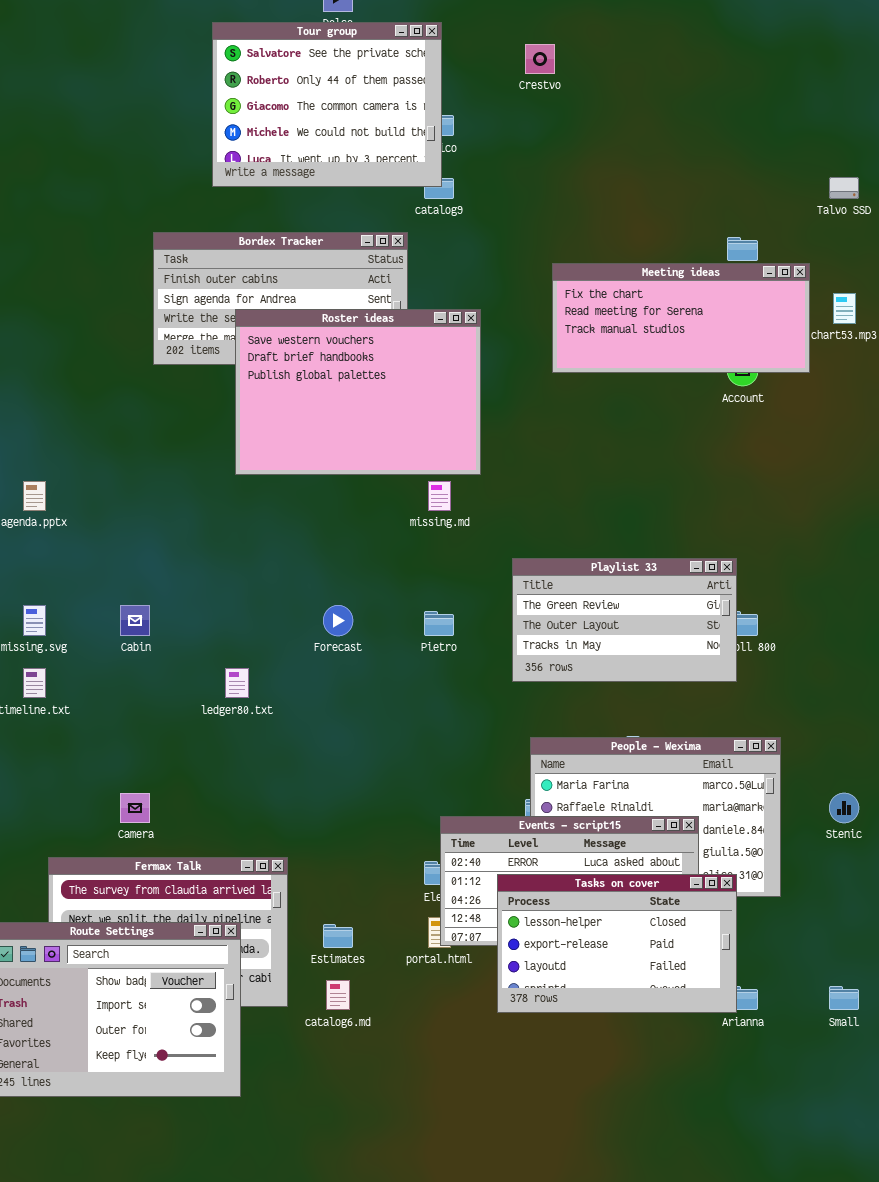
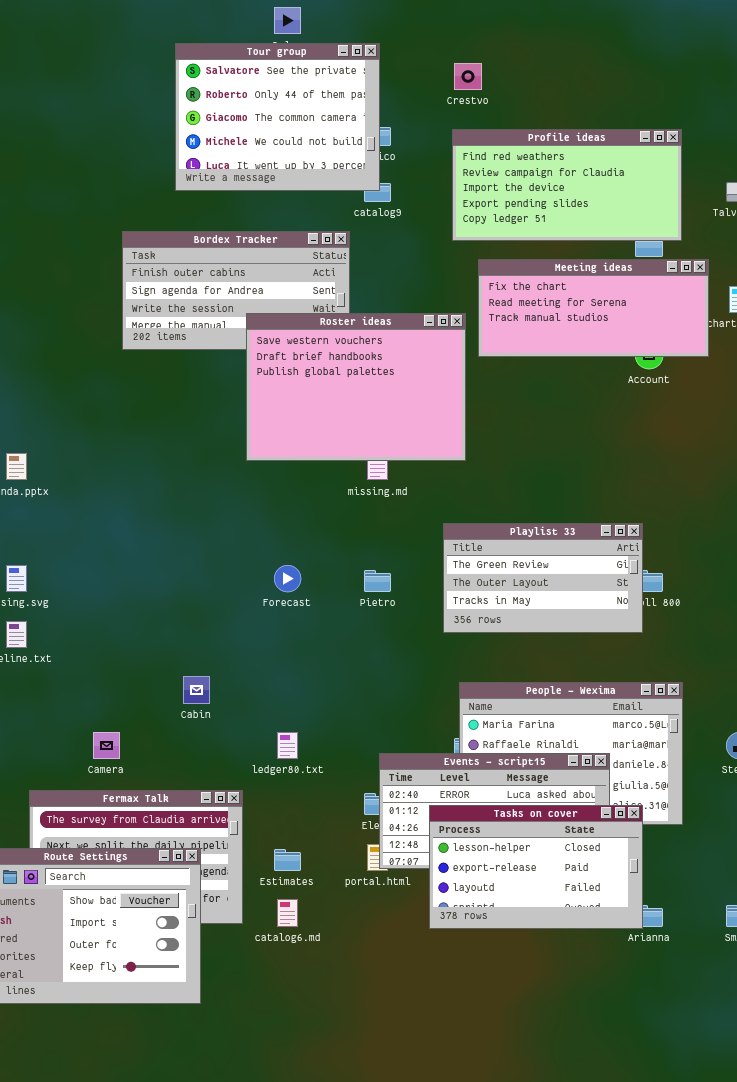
Profile ideas: none -> [452,129,682,241], opened
Roster ideas: [235,309,481,475] -> [246,313,466,461], moved
Cabin: [120,605,150,636] -> [183,676,210,704], moved
ledger80.txt: [225,668,249,698] -> [277,732,298,759], moved

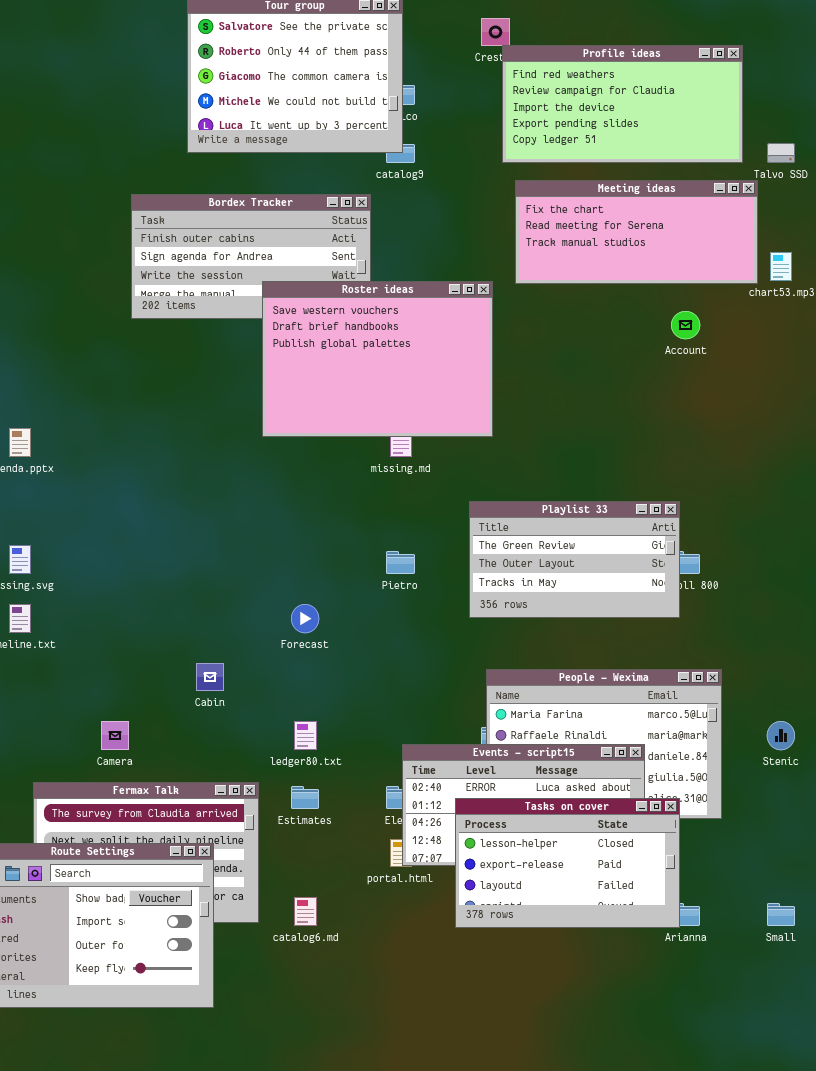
Profile ideas: [452,129,682,241] -> [502,45,743,163], moved
Meeting ideas: [478,259,709,357] -> [515,180,758,284], moved
Forecast: [274,565,301,592] -> [291,604,319,633], moved
Estimates: [274,849,301,871] -> [291,786,319,809], moved

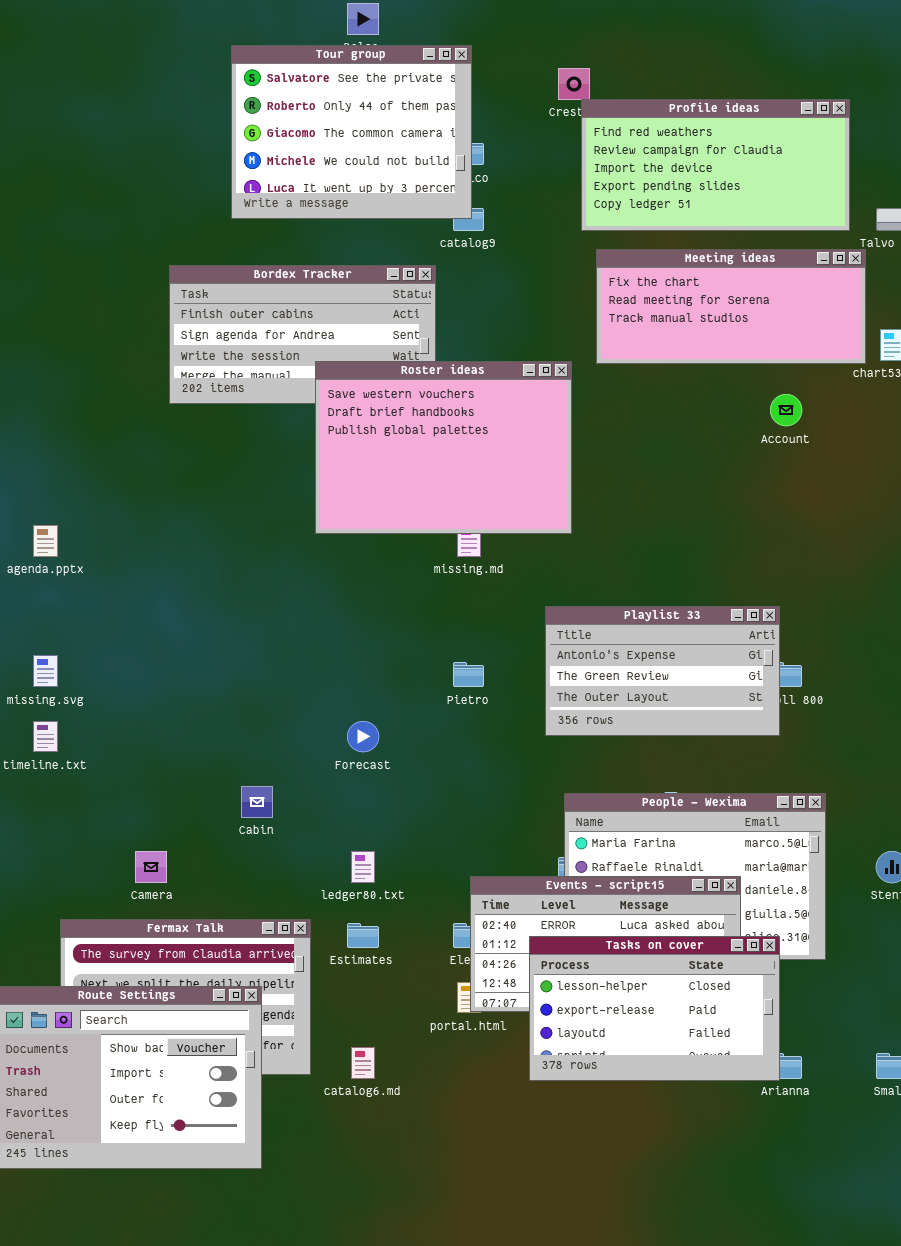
Playlist 33: [469,501,680,618] -> [545,606,780,736], scrolled up 1 row

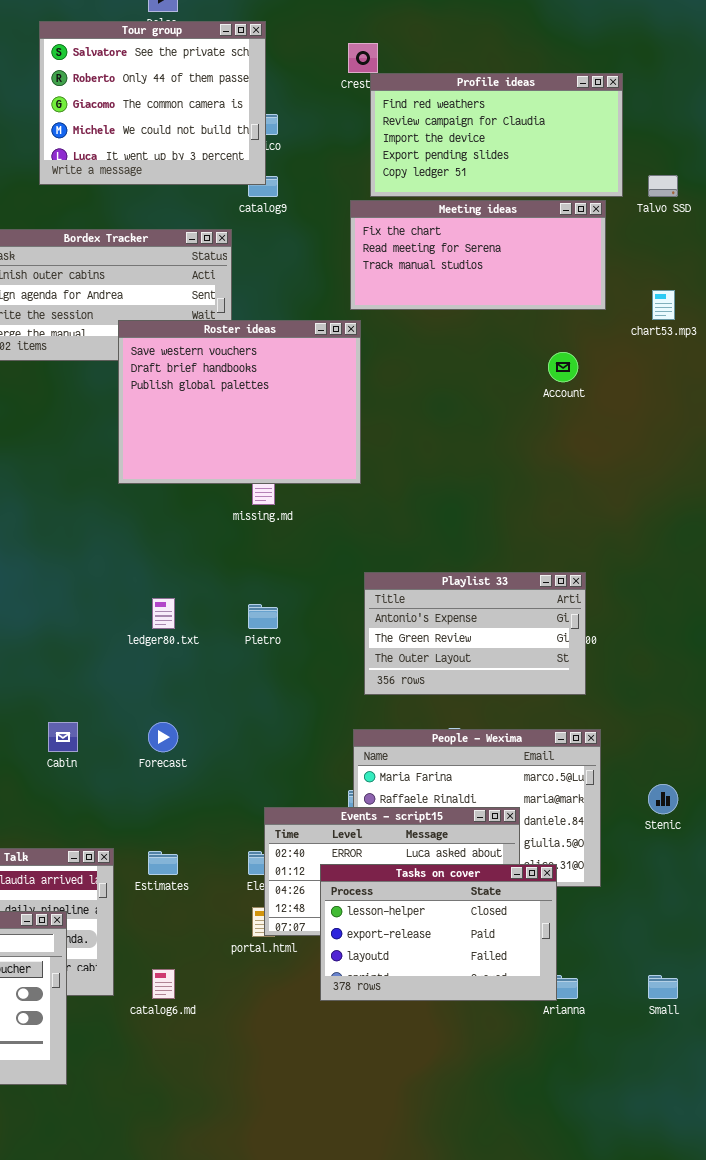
Meeting ideas: [596,249,866,364] -> [350,200,606,310], moved
Playlist 33: [545,606,780,736] -> [364,572,586,695], moved
Forecast: [347,721,379,752] -> [148,722,178,752], moved
ledger80.txt: [351,851,375,883] -> [152,598,175,629], moved

